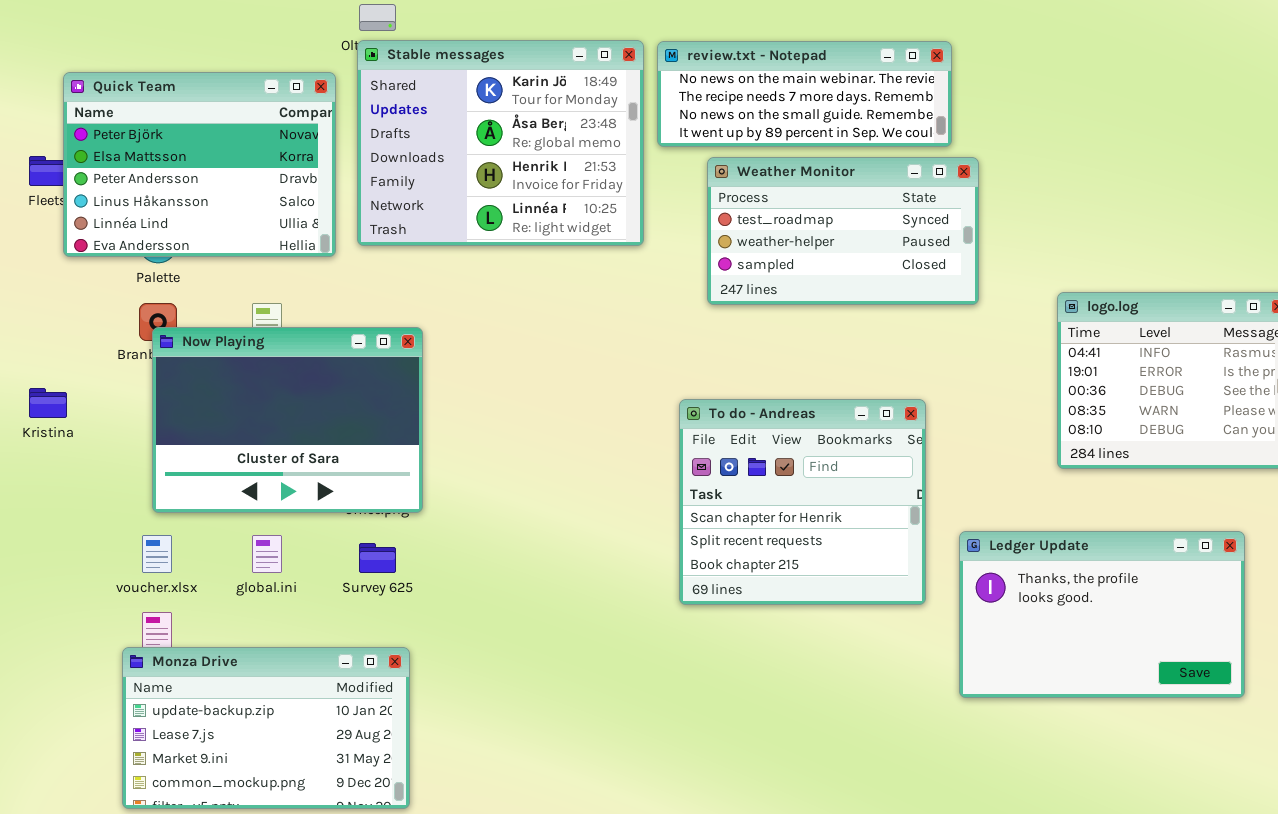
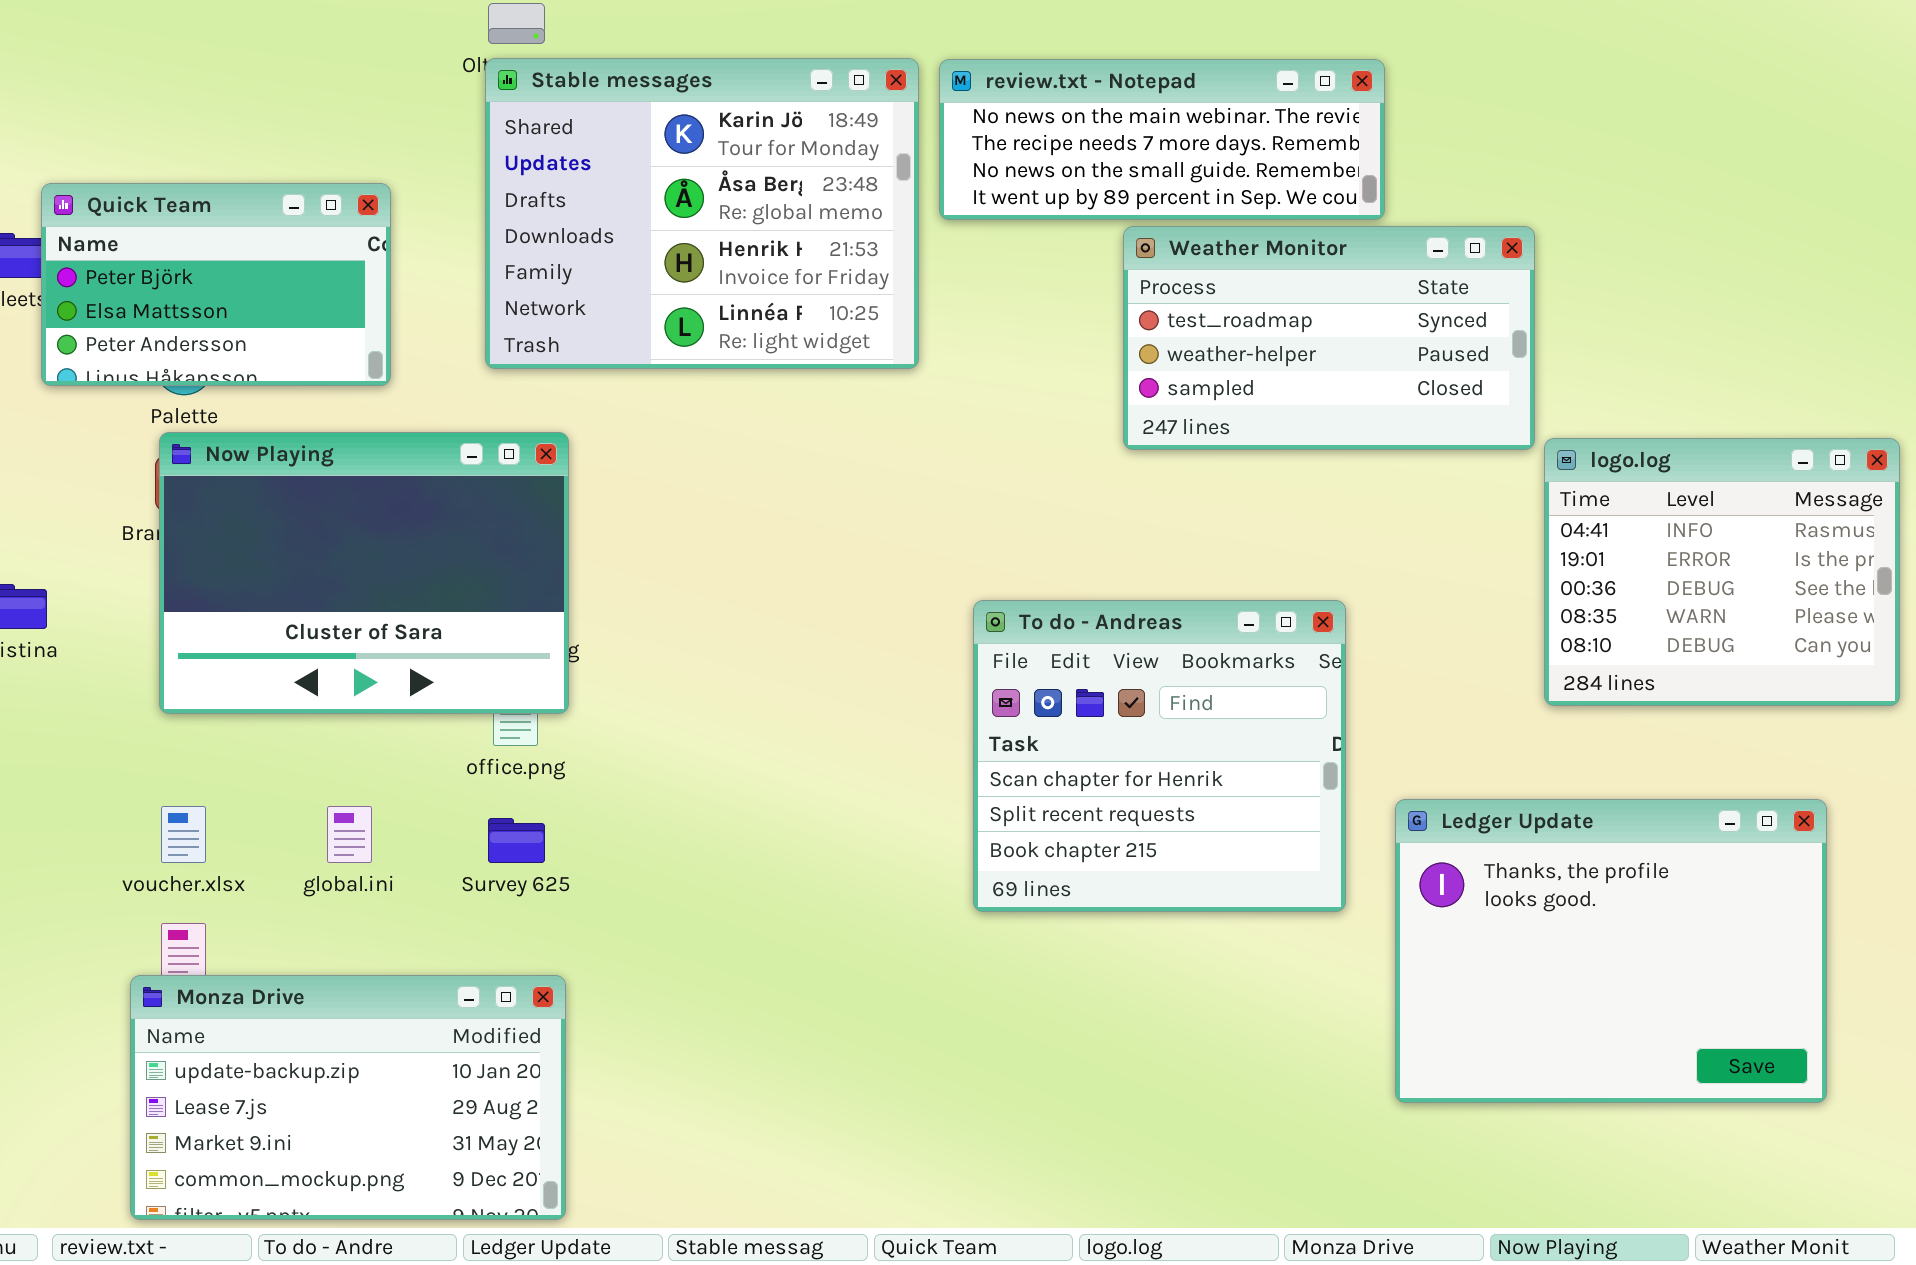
Quick Team: [63,72,336,257] -> [41,183,391,386], resized
Weather Monitor: [707,157,979,305] -> [1123,226,1535,450], moved
Now Playing: [152,327,423,513] -> [159,432,569,714], moved
Ledger Update: [959,531,1245,698] -> [1395,799,1827,1103], resized

